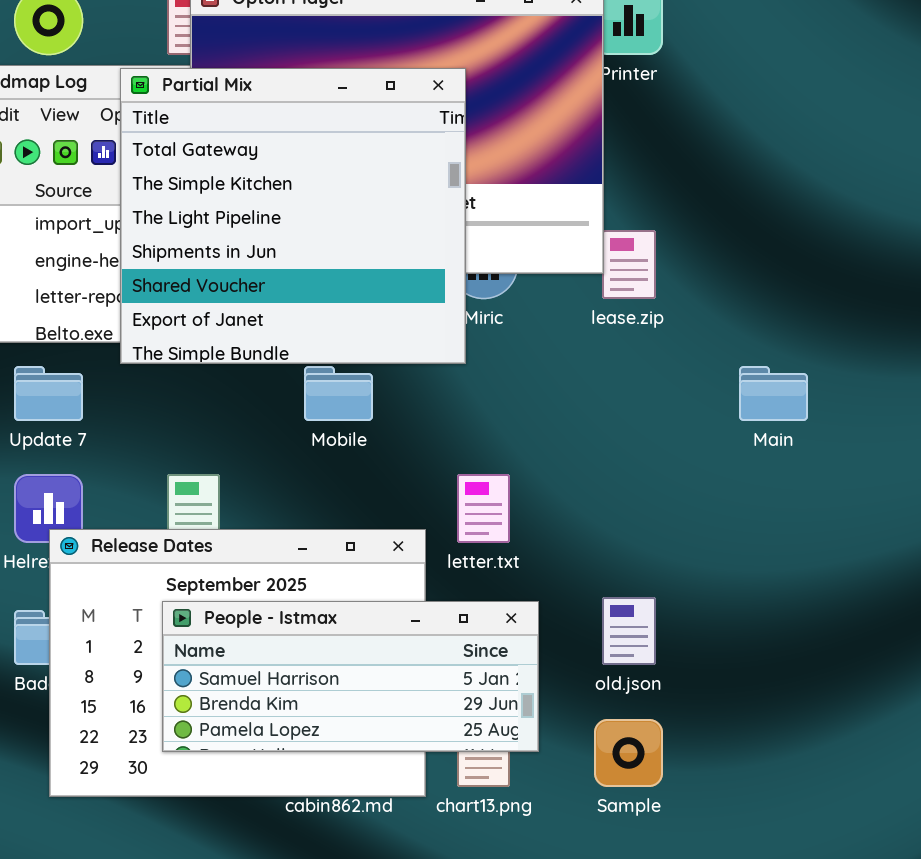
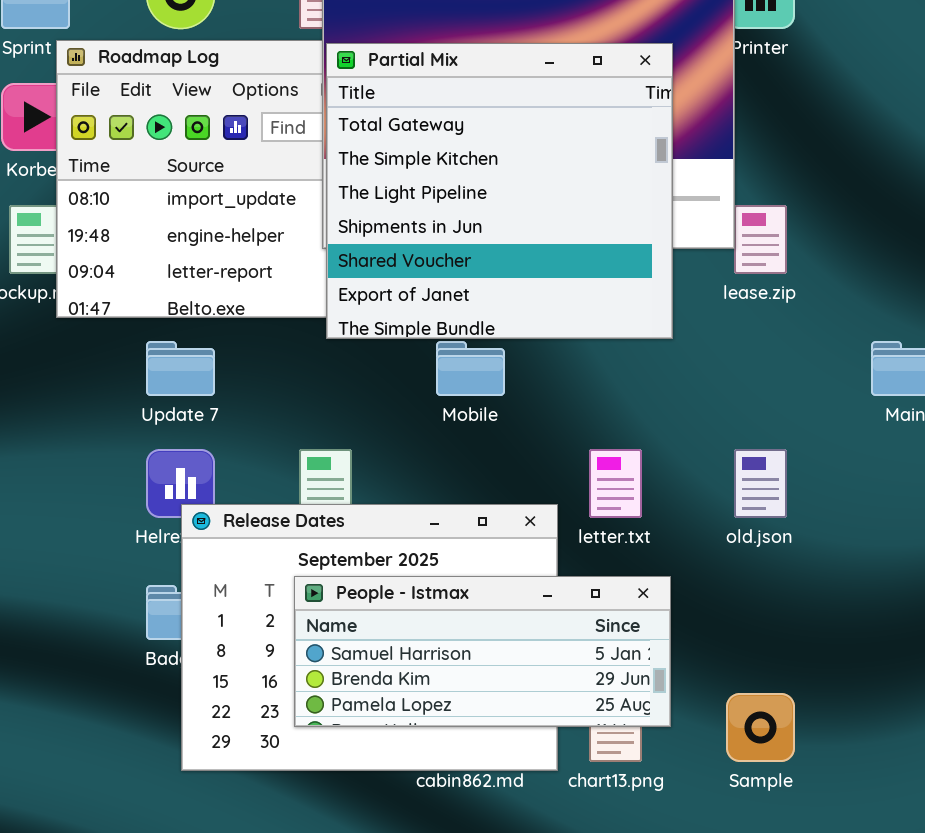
Partial Mix: [120,68,466,364] -> [326,43,673,339], moved
old.json: [602,597,656,665] -> [734,449,787,518], moved

